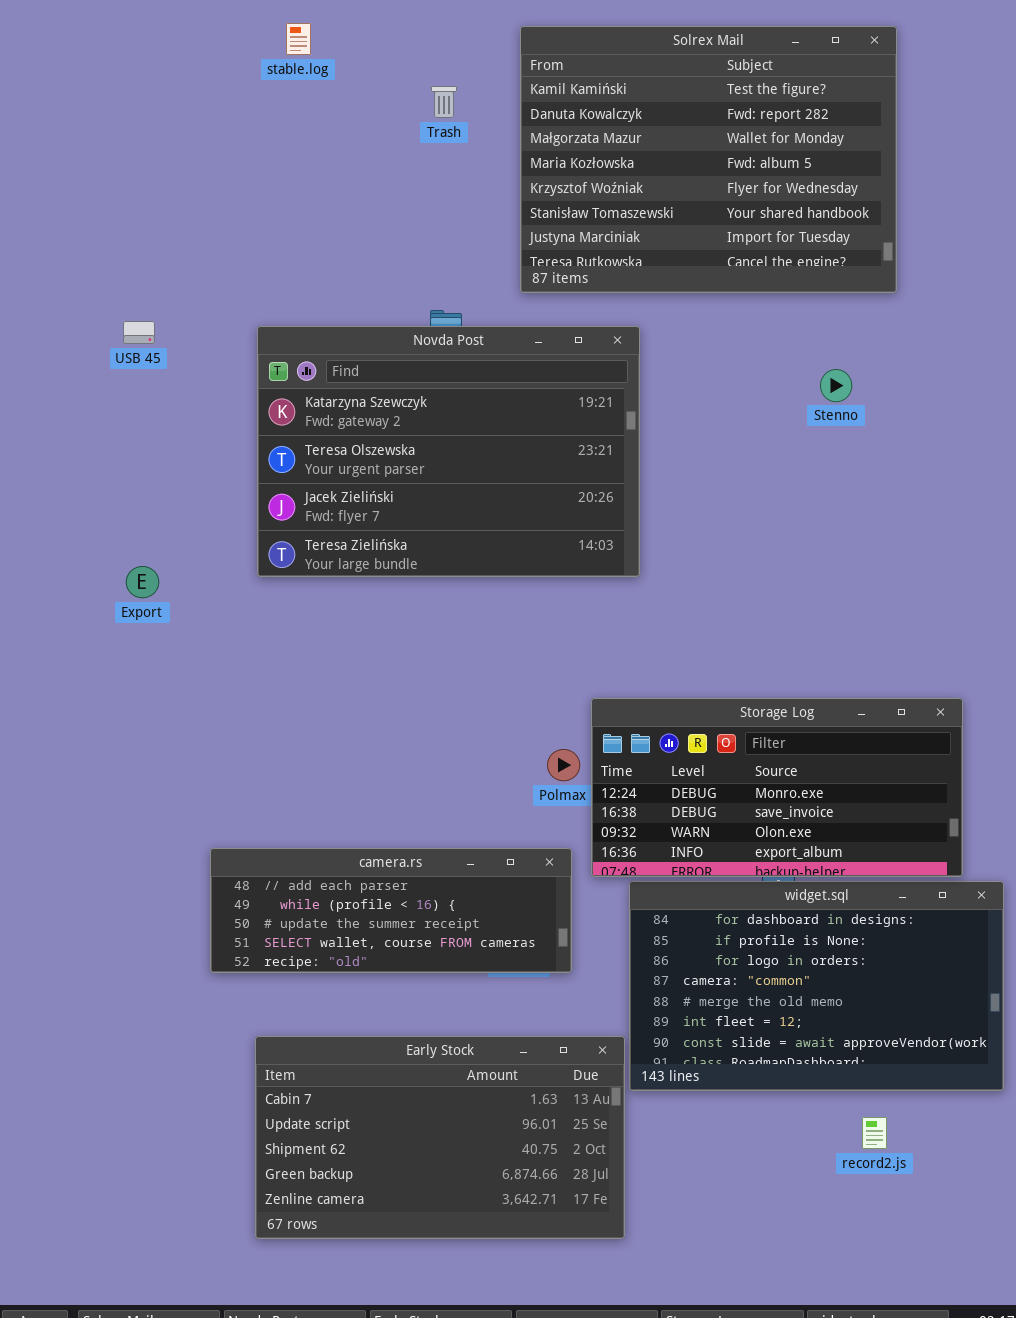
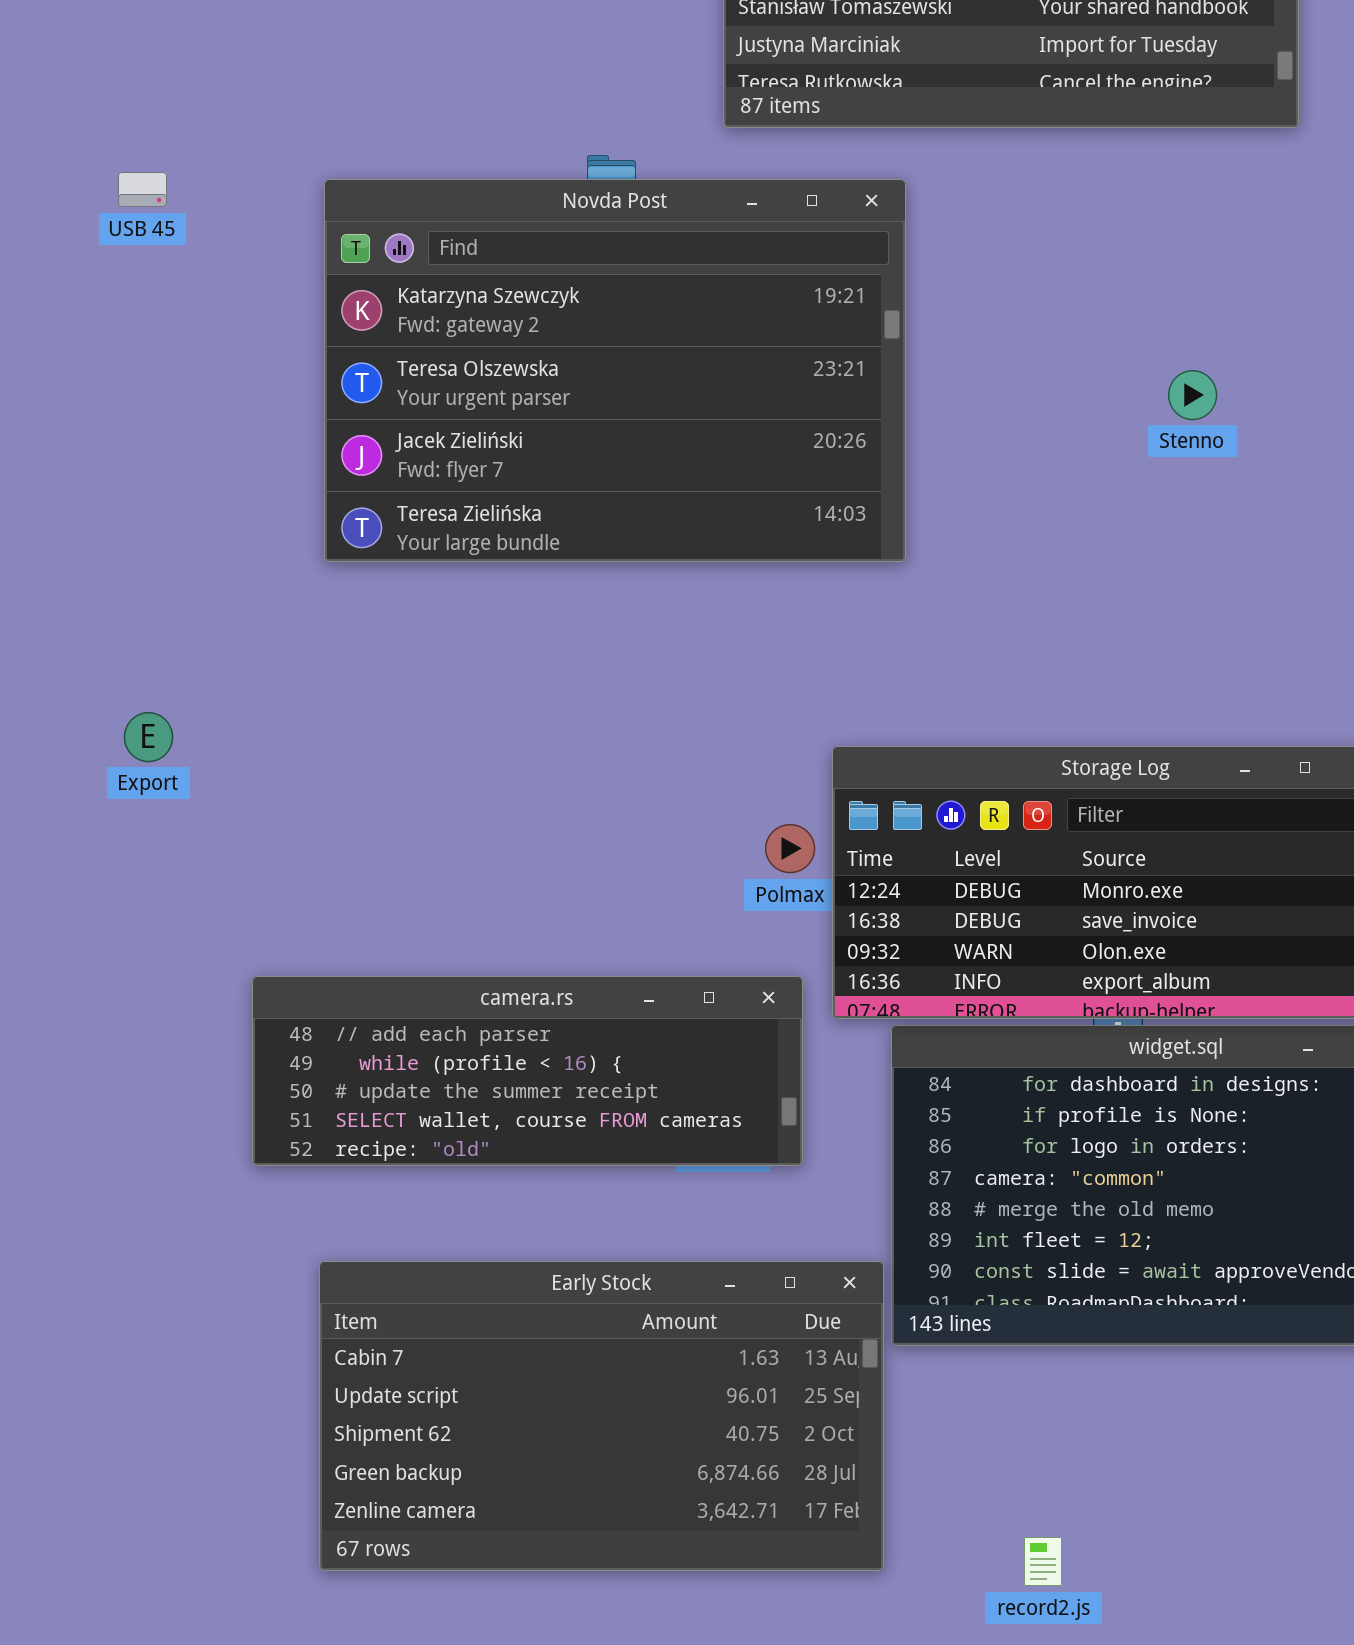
Stenno: [820,369,852,402] -> [1168,370,1217,420], moved
Export: [126,566,159,598] -> [124,712,173,762], moved
record2.js: [862,1117,887,1149] -> [1024,1537,1062,1586], moved

